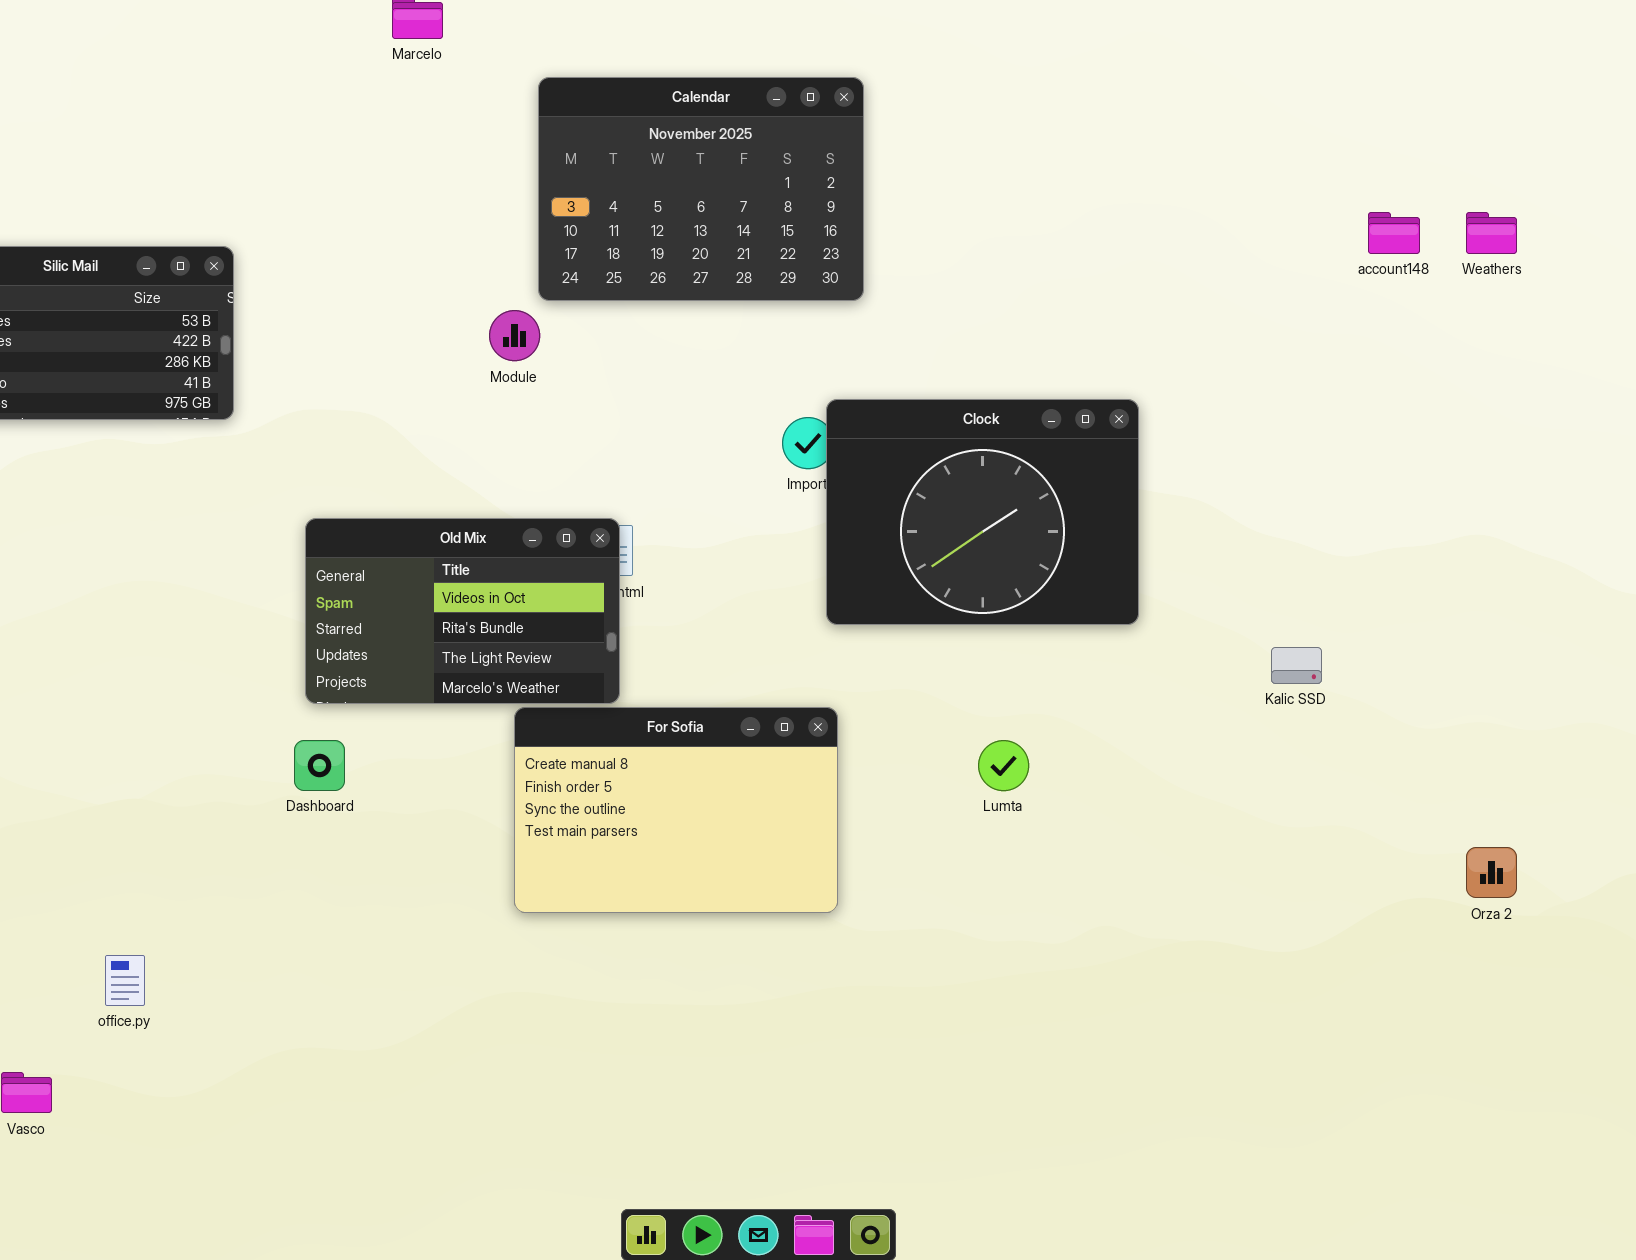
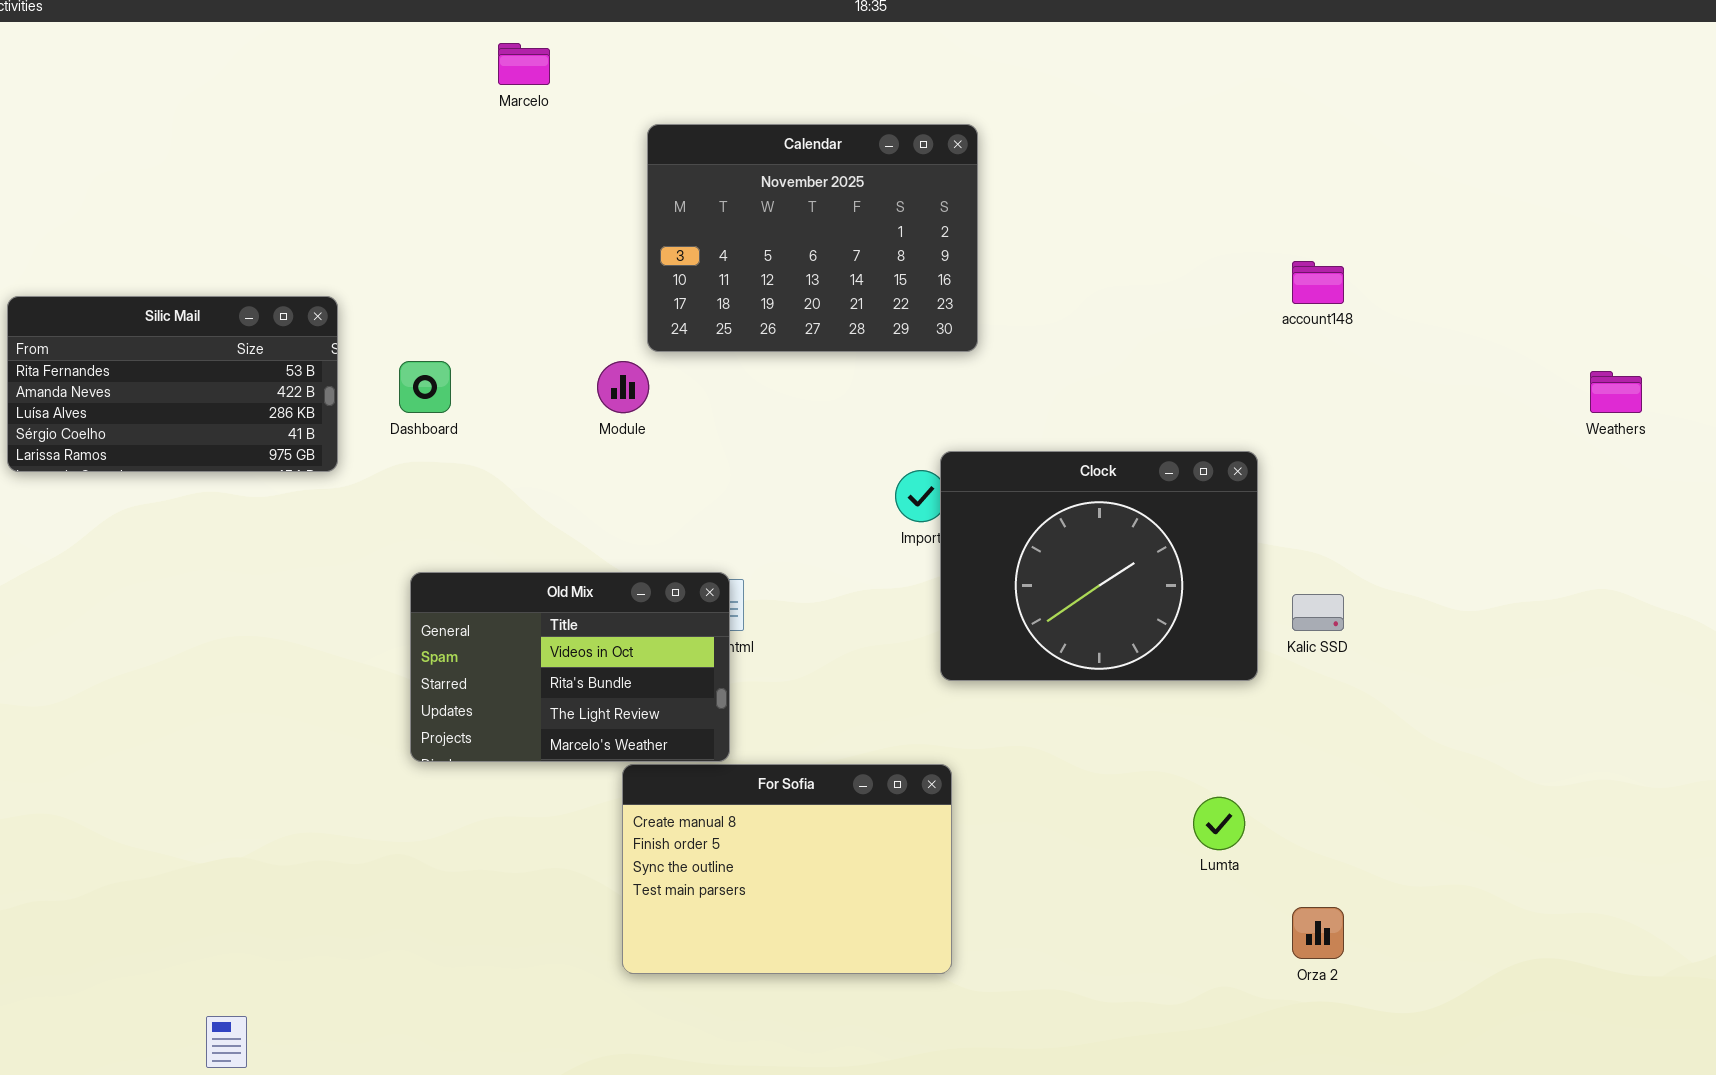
account148: [1368,212,1420,254] -> [1292,261,1344,304], moved
Weathers: [1466,212,1517,254] -> [1590,371,1642,413], moved
Kalic SSD: [1271,647,1322,684] -> [1292,594,1344,631], moved
Dashboard: [294,740,345,791] -> [399,361,451,413], moved
Lumta: [978,740,1029,791] -> [1193,797,1245,850], moved
Orza 2: [1466,847,1517,898] -> [1292,907,1344,959], moved

